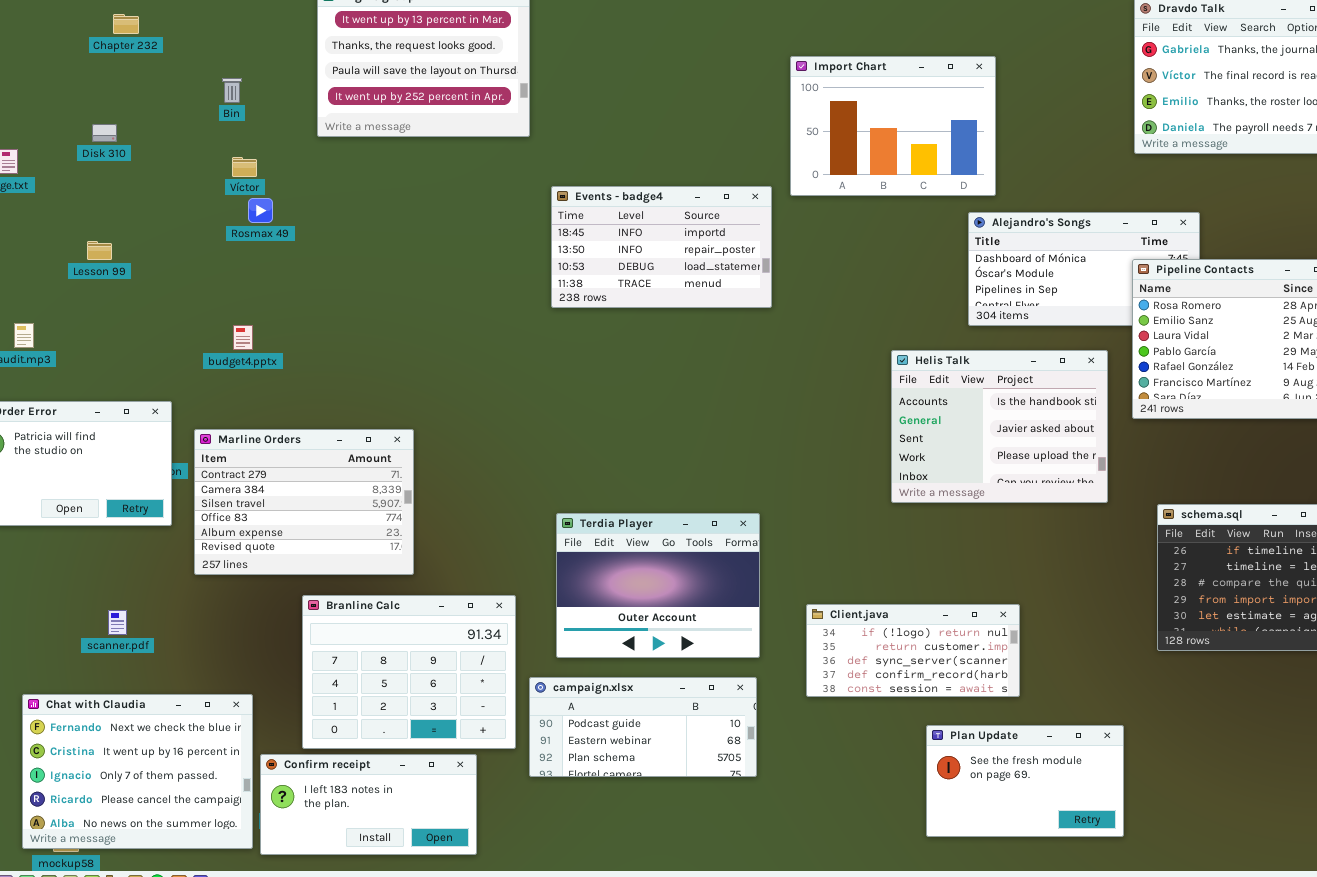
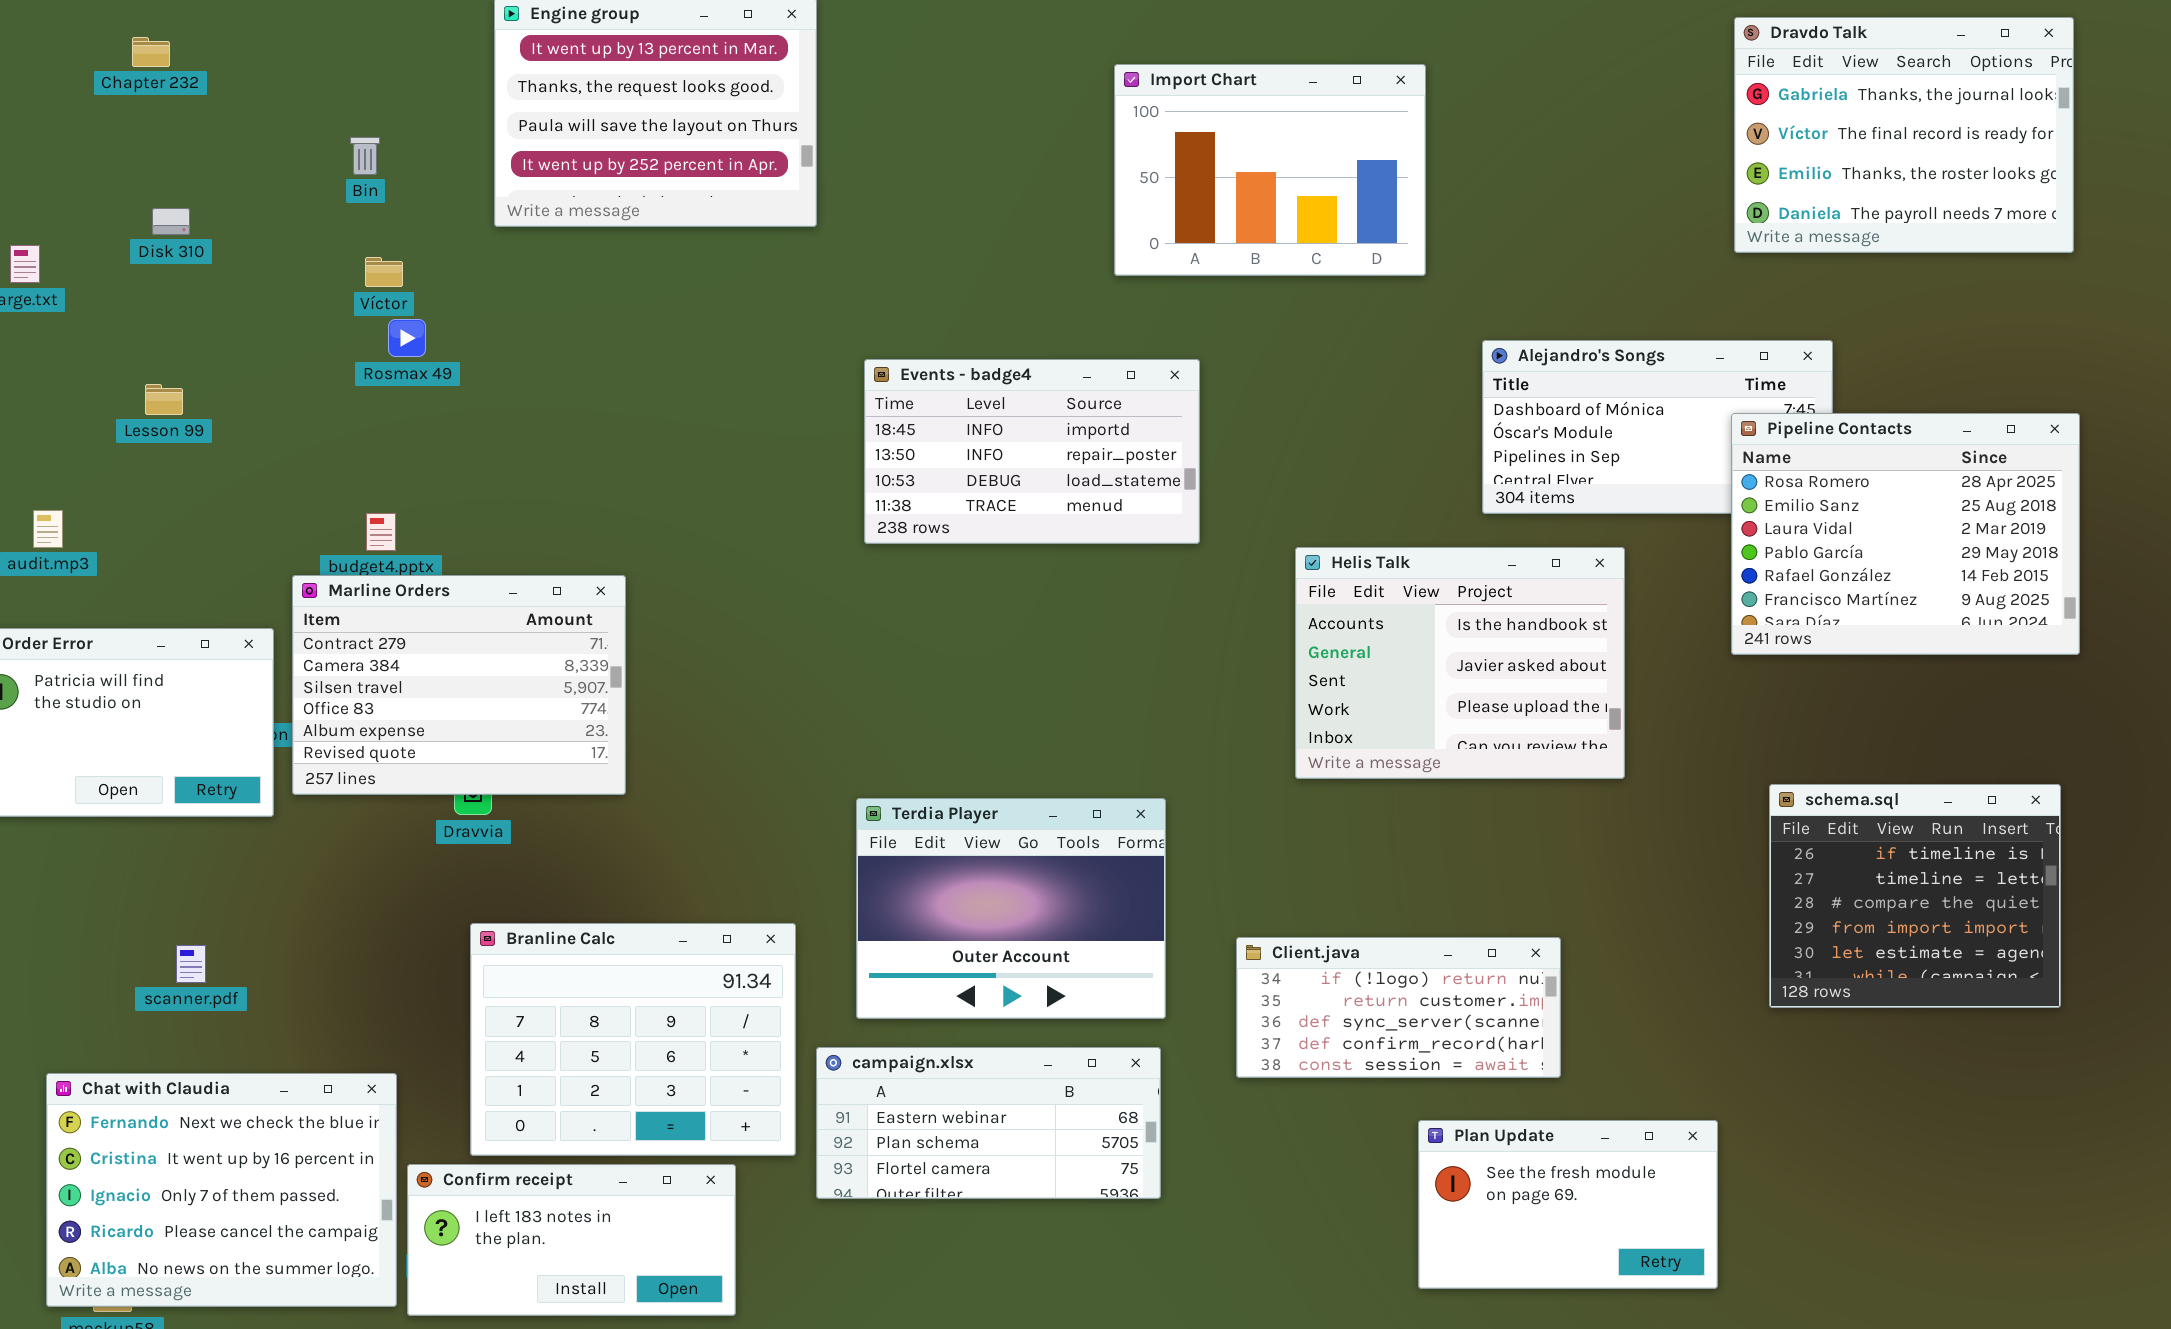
Chapter 232: [113,14,139,34] -> [132,37,170,67], moved
Import Chart: [790,56,996,196] -> [1114,64,1426,276], moved
Events - badge4: [551,186,772,308] -> [864,359,1200,544], moved
Helis Talk: [891,350,1108,503] -> [1295,547,1625,779], moved
Marline Orders: [194,429,414,575] -> [292,575,626,795], moved
campaign.xlsx: [529,677,757,777] -> [816,1047,1161,1199], scrolled down 1 row

